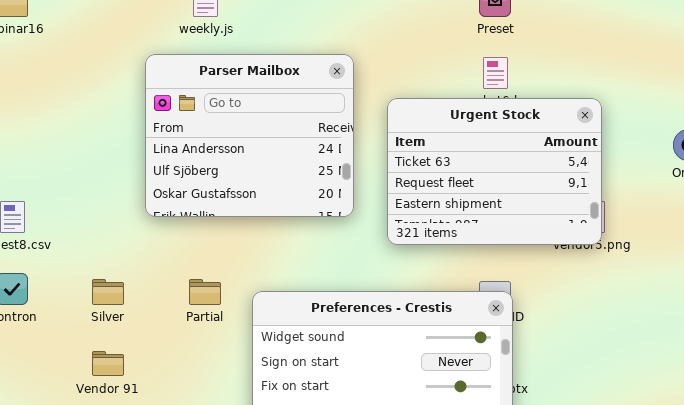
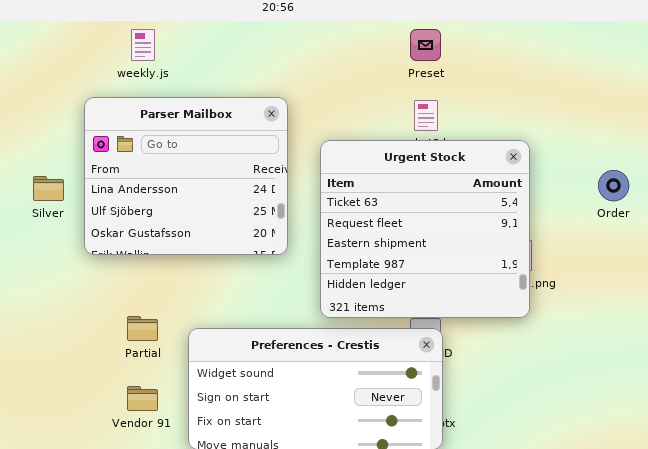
Urgent Stock: [387,98,602,245] -> [320,140,530,318], resized
Silver: [92,279,124,305] -> [33,176,64,201], moved
Vendor 91: [92,351,124,376] -> [127,386,158,411], moved

